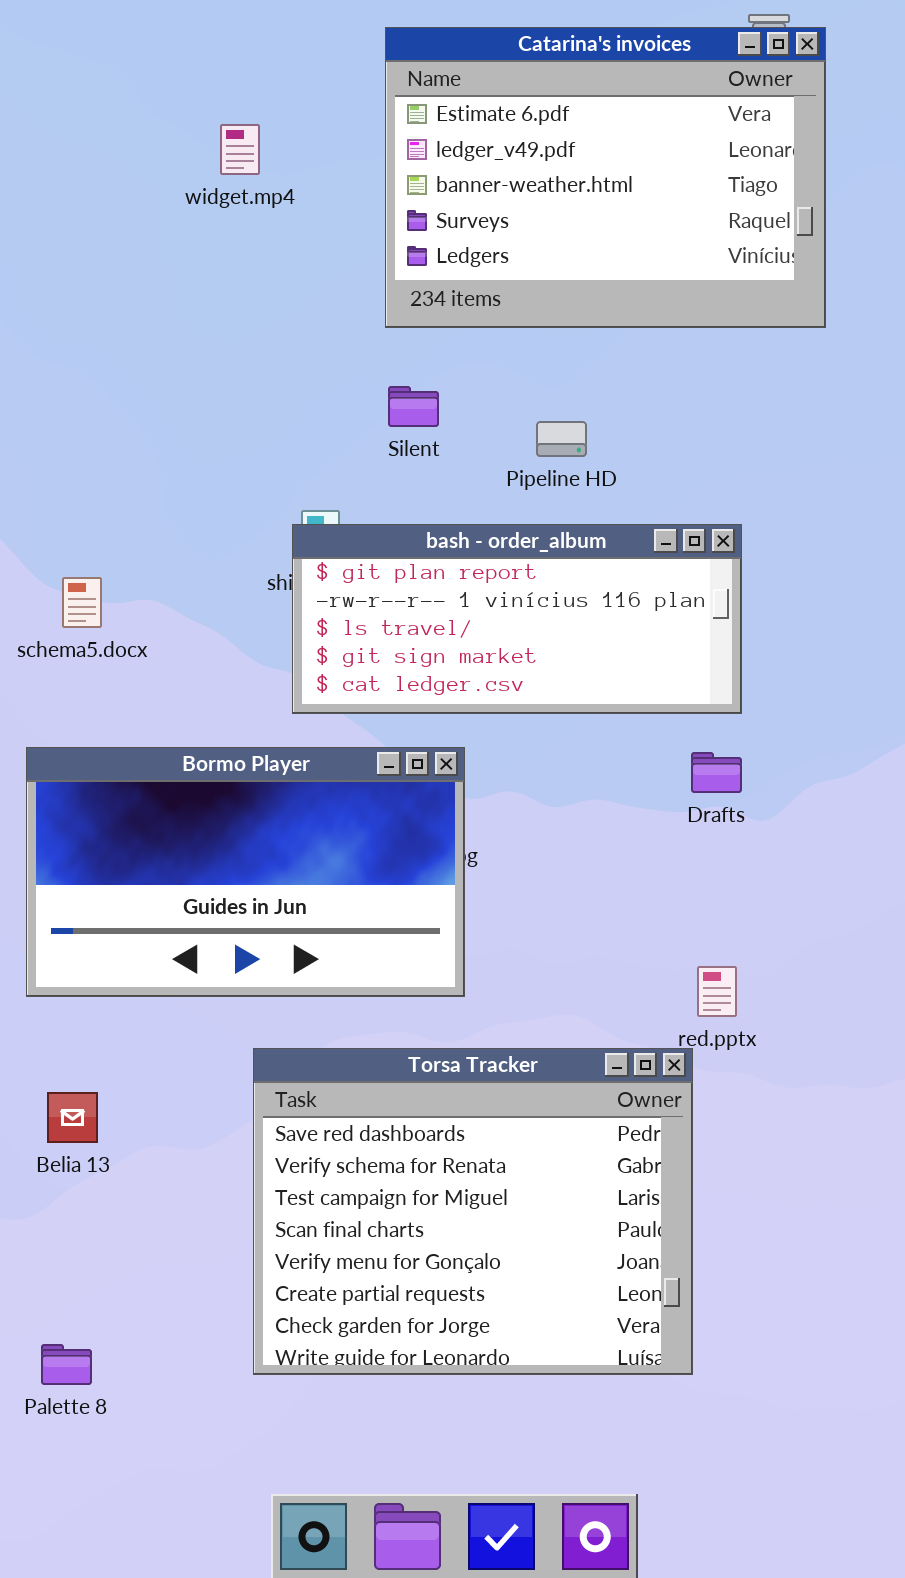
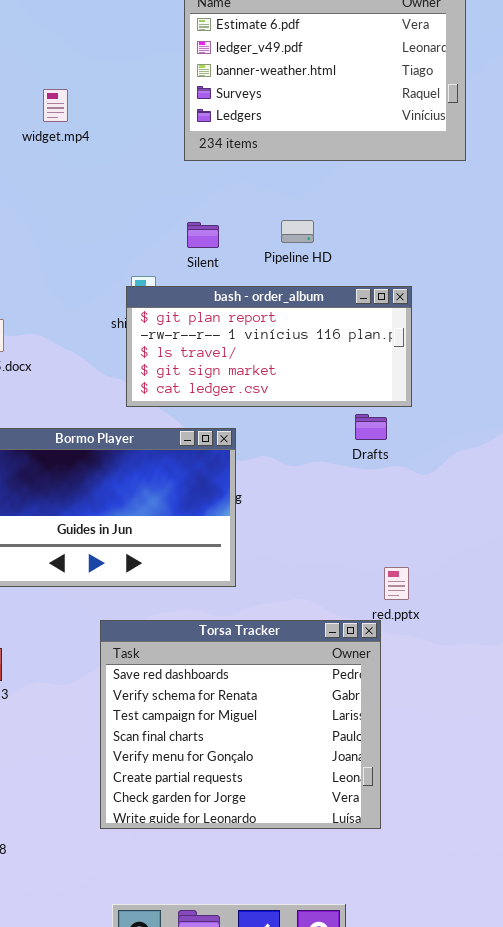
widget.mp4: [220,124,260,175] -> [43,89,68,122], moved
Silent: [388,386,439,427] -> [187,222,219,248], moved
Drafts: [691,752,742,793] -> [355,414,387,440], moved

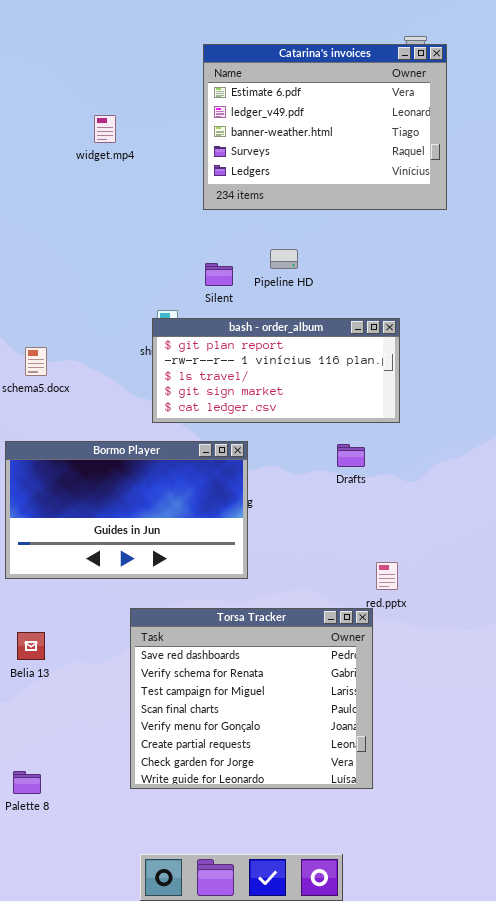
widget.mp4: [43,89,68,122] -> [94,115,116,143], moved
Pipeline HD: [281,220,314,243] -> [270,249,298,269], moved
Drafts: [355,414,387,440] -> [337,444,365,467], moved

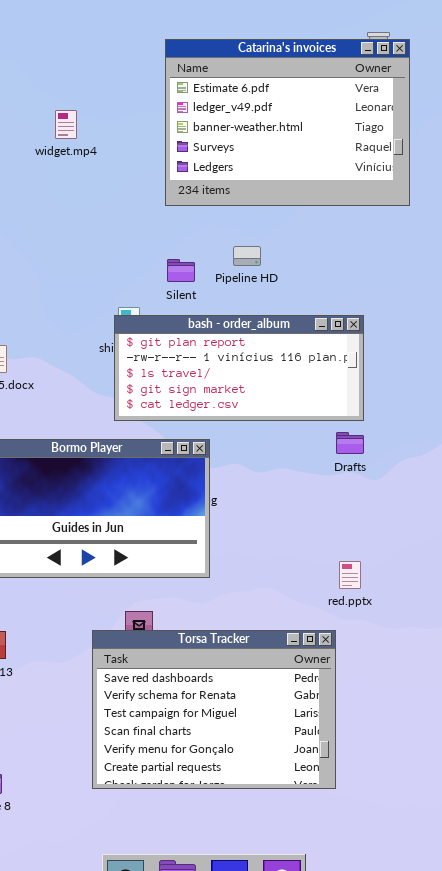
Drafts: [337,444,365,467] -> [336,432,364,454], moved
Torsa Tracker: [130,608,373,789] -> [92,630,336,789], resized

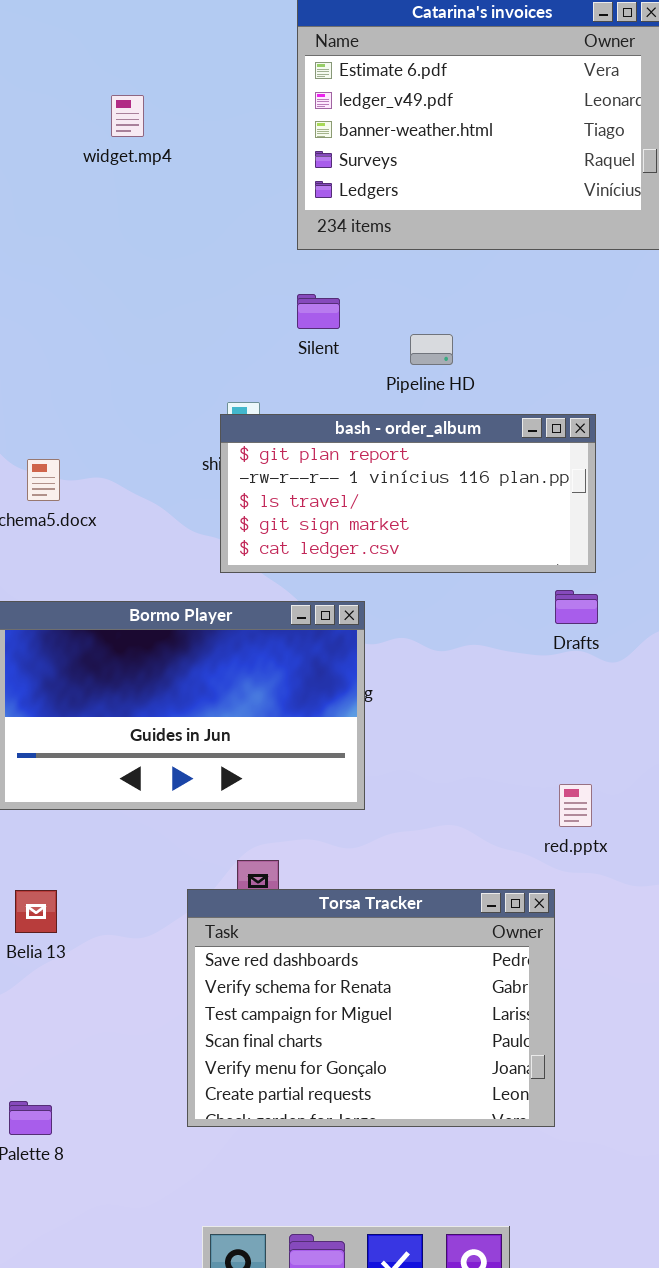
widget.mp4: [55,110,77,139] -> [111,95,144,137], moved
Pipeline HD: [233,246,261,266] -> [410,334,453,365], moved
Silent: [167,259,195,282] -> [297,294,340,329], moved

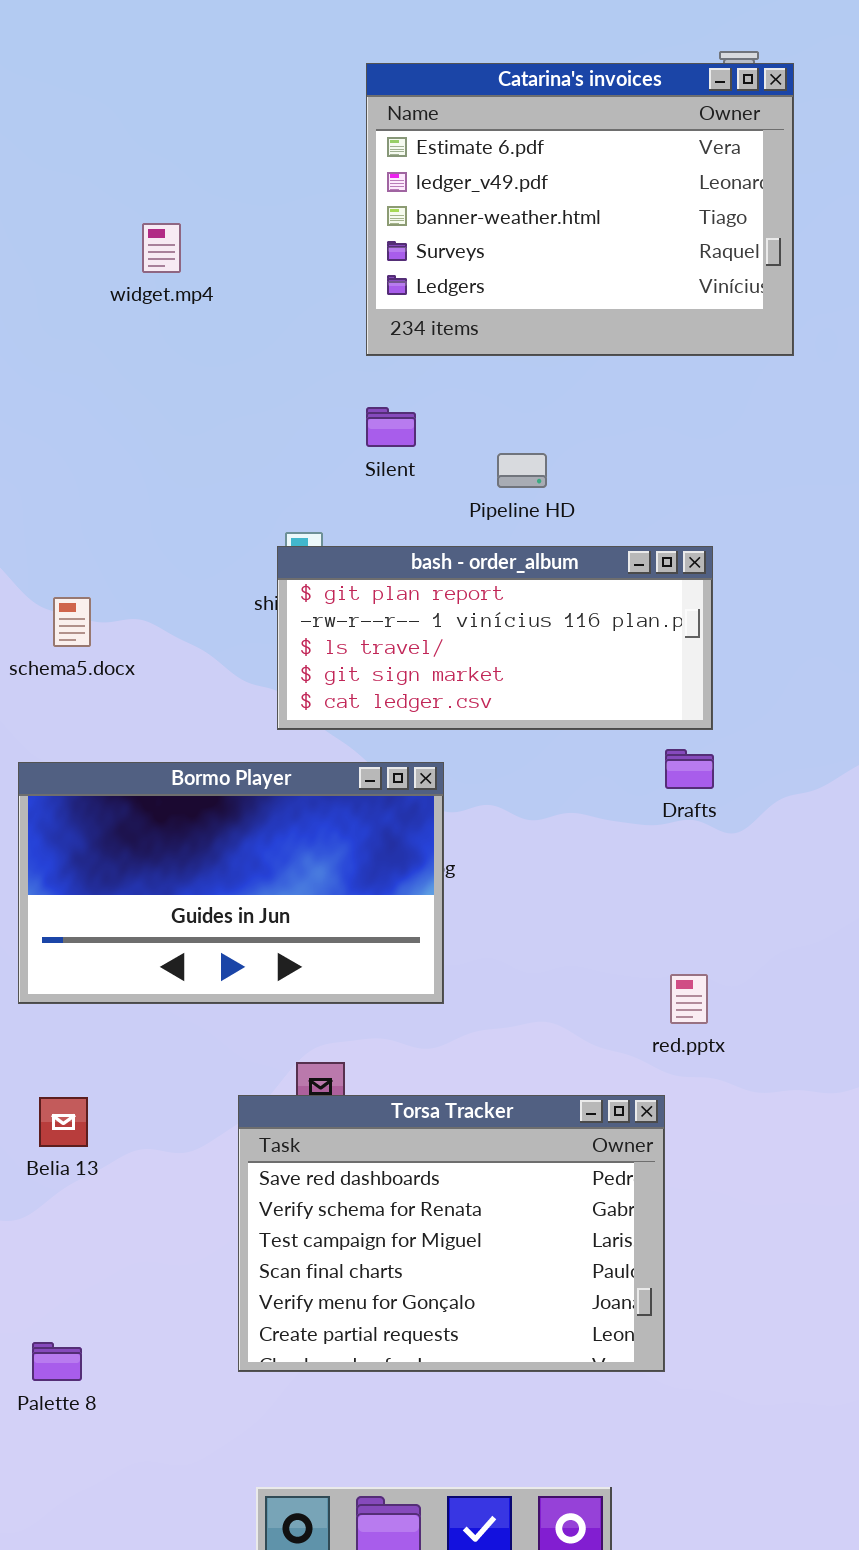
widget.mp4: [111,95,144,137] -> [142,223,181,273], moved

